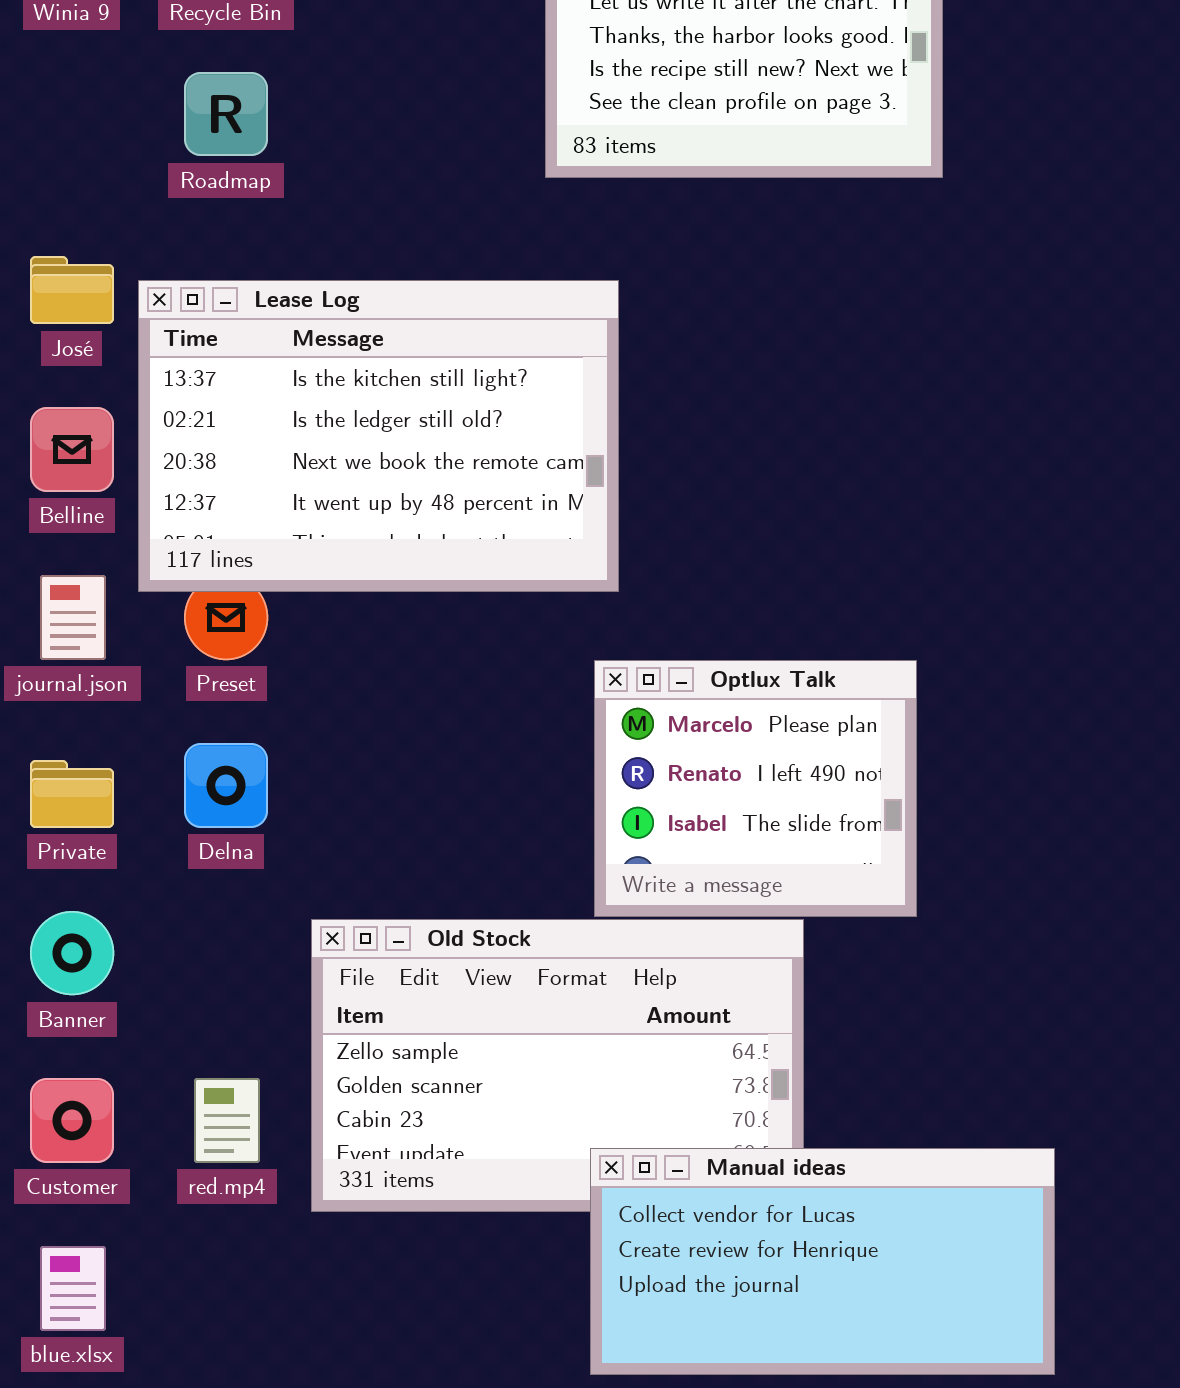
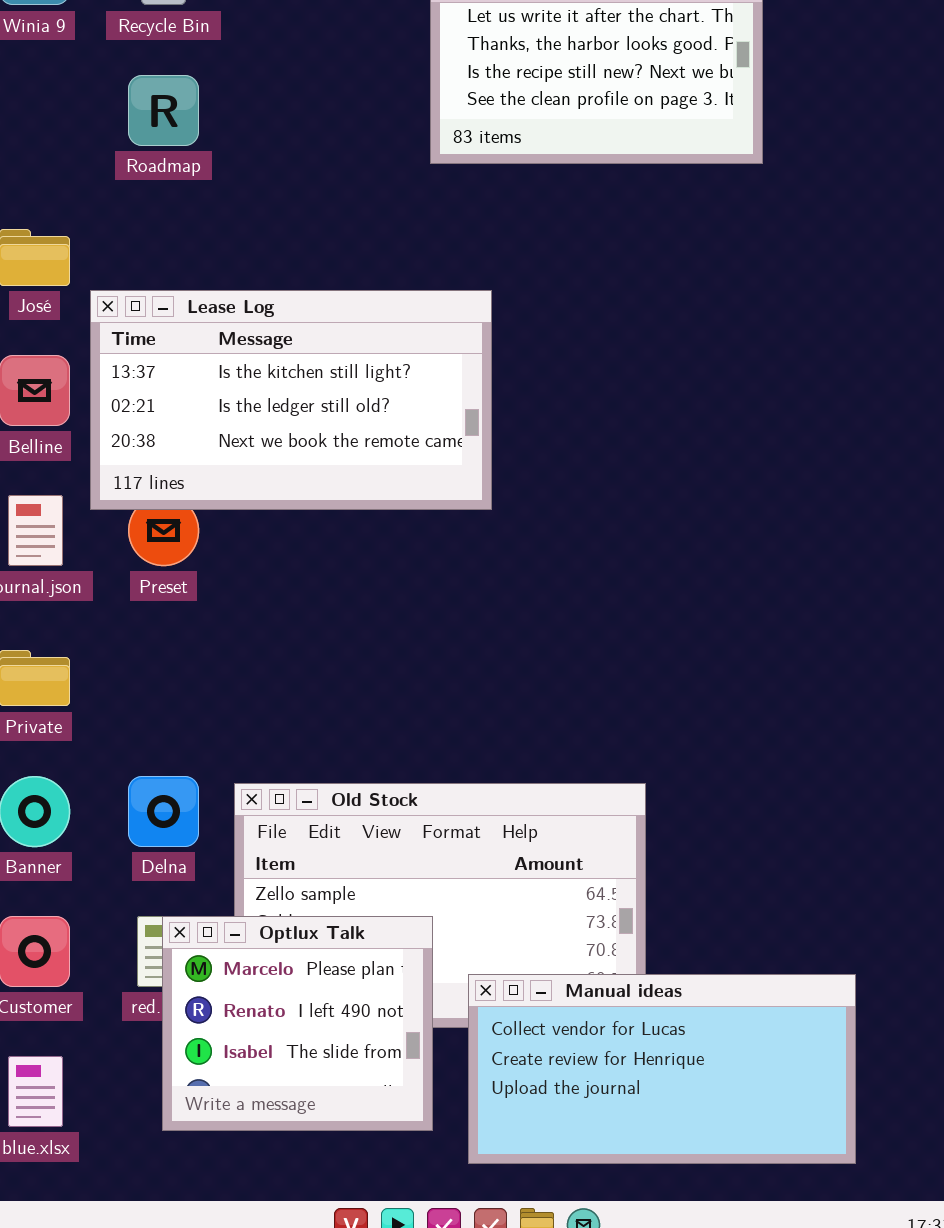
Lease Log: [138,280,619,592] -> [90,290,492,510], resized
Optlux Talk: [594,660,917,917] -> [162,916,433,1131], moved
Delna: [184,743,268,828] -> [128,776,199,847], moved

